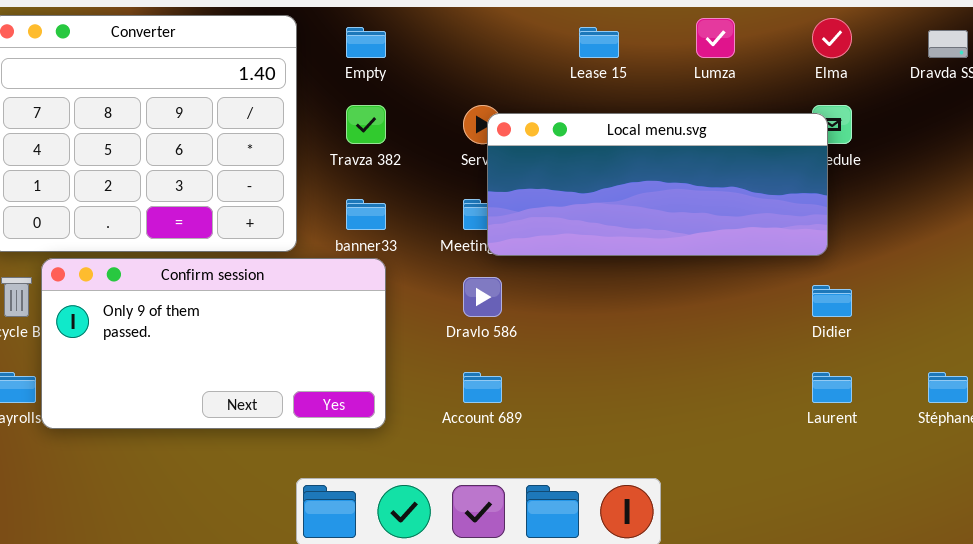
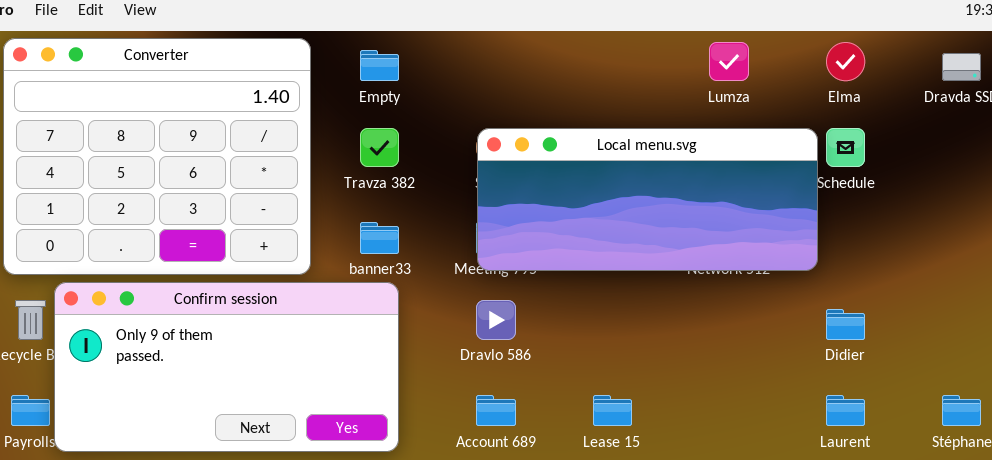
Lease 15: [579,27,619,58] -> [593,395,632,426], moved
Local menu.svg: [487,113,828,256] -> [477,128,818,271], moved

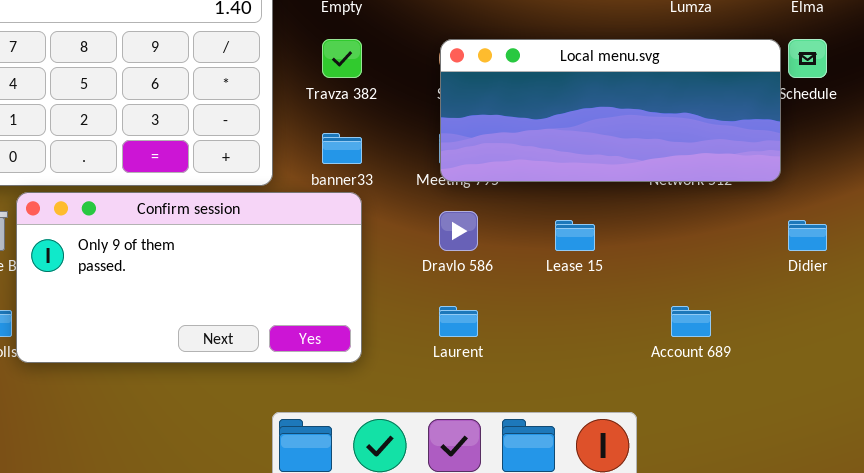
Account 689: [476,395,516,426] -> [671,306,711,337], moved
Lease 15: [593,395,632,426] -> [555,220,595,251], moved
Laurent: [826,395,865,426] -> [439,306,478,337], moved

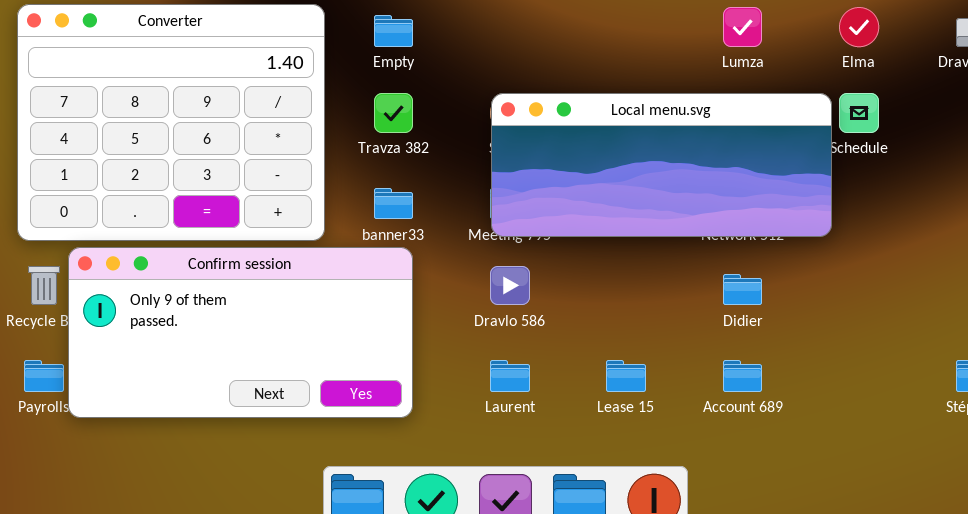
Lease 15: [555,220,595,251] -> [606,360,646,392], moved
Didier: [788,220,827,251] -> [723,274,762,305], moved

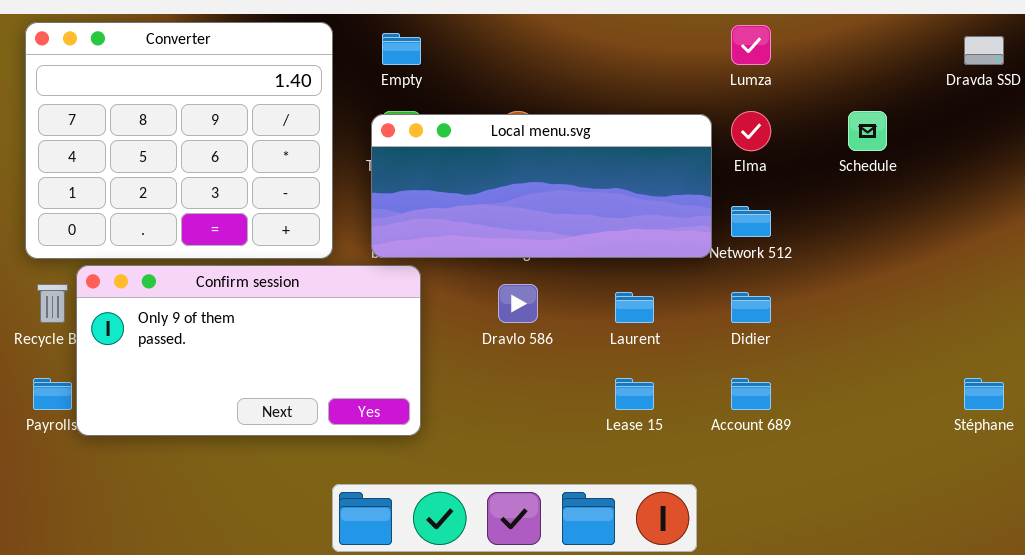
Elma: [839,7,879,47] -> [731,111,771,151], moved
Local menu.svg: [491,93,832,237] -> [371,114,712,258], moved
Laurent: [490,360,530,392] -> [615,292,654,323], moved

